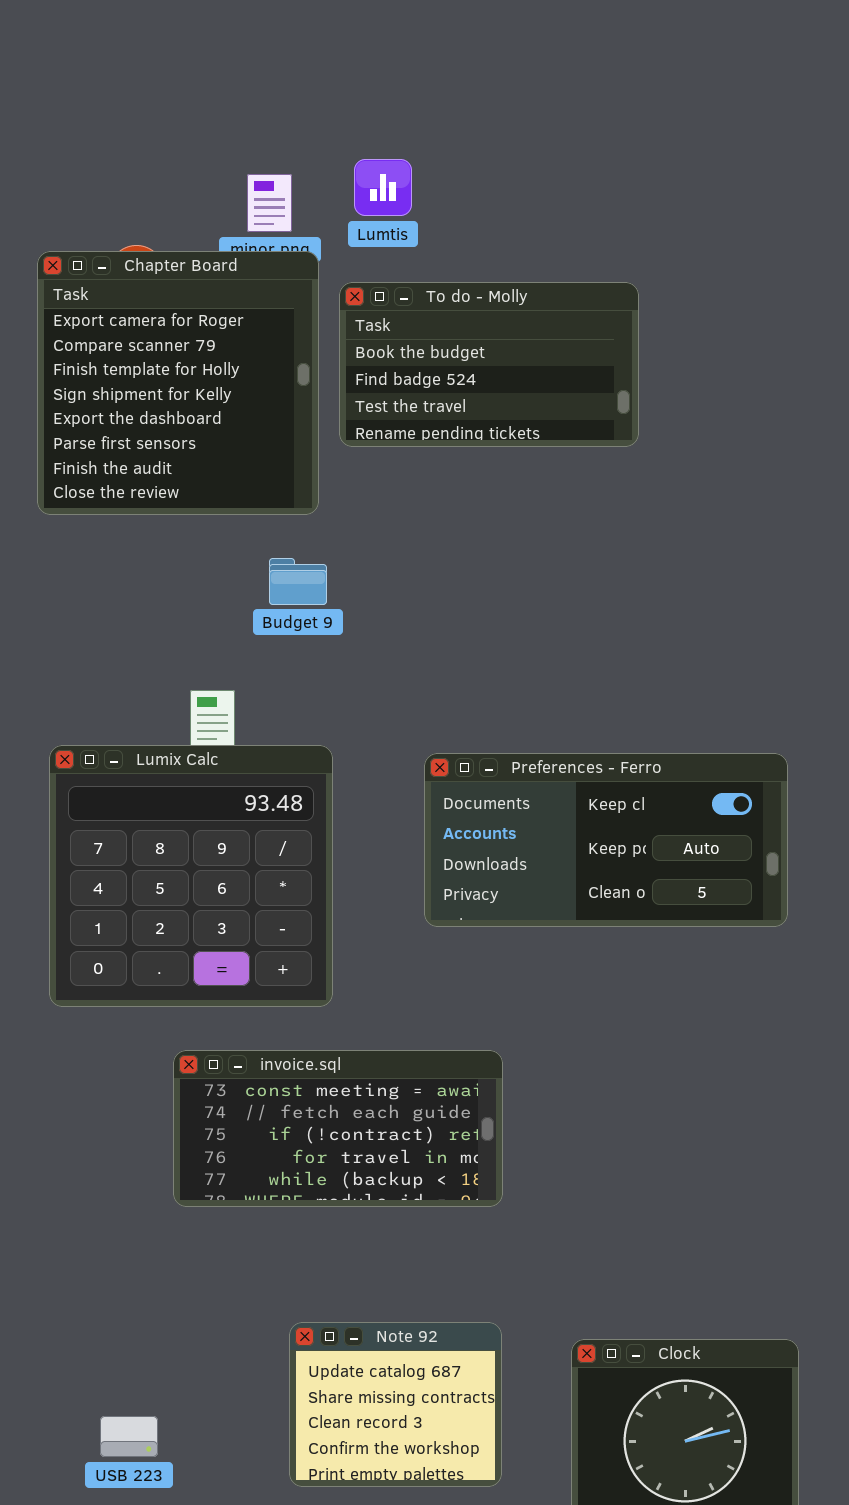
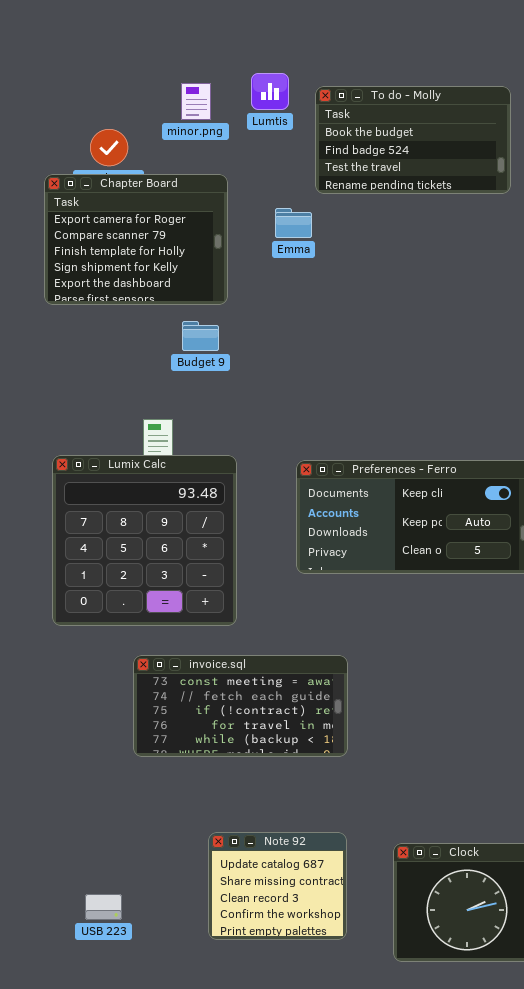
Chapter Board: [37,251,319,515] -> [44,174,228,305], resized
To do - Molly: [339,282,639,447] -> [315,86,511,194], moved
Budget 9: [269,558,327,605] -> [182,321,219,351], moved

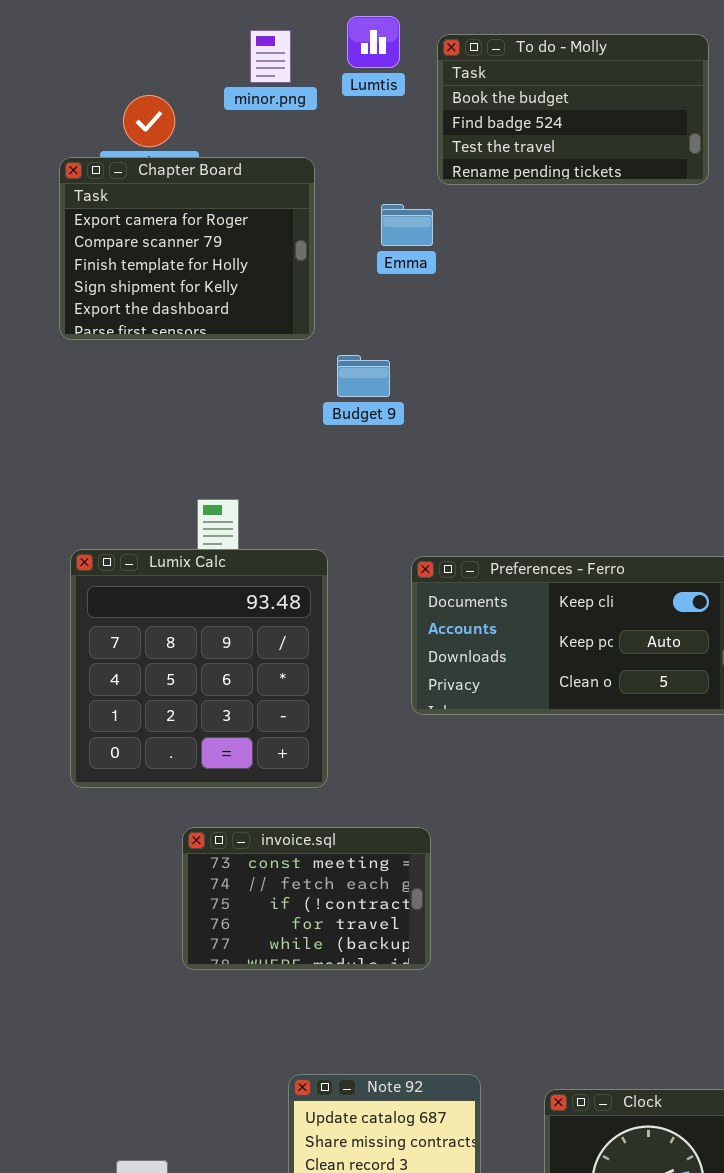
Budget 9: [182,321,219,351] -> [337,355,390,397], moved
invoice.sql: [133,655,348,757] -> [182,827,431,970], resized

